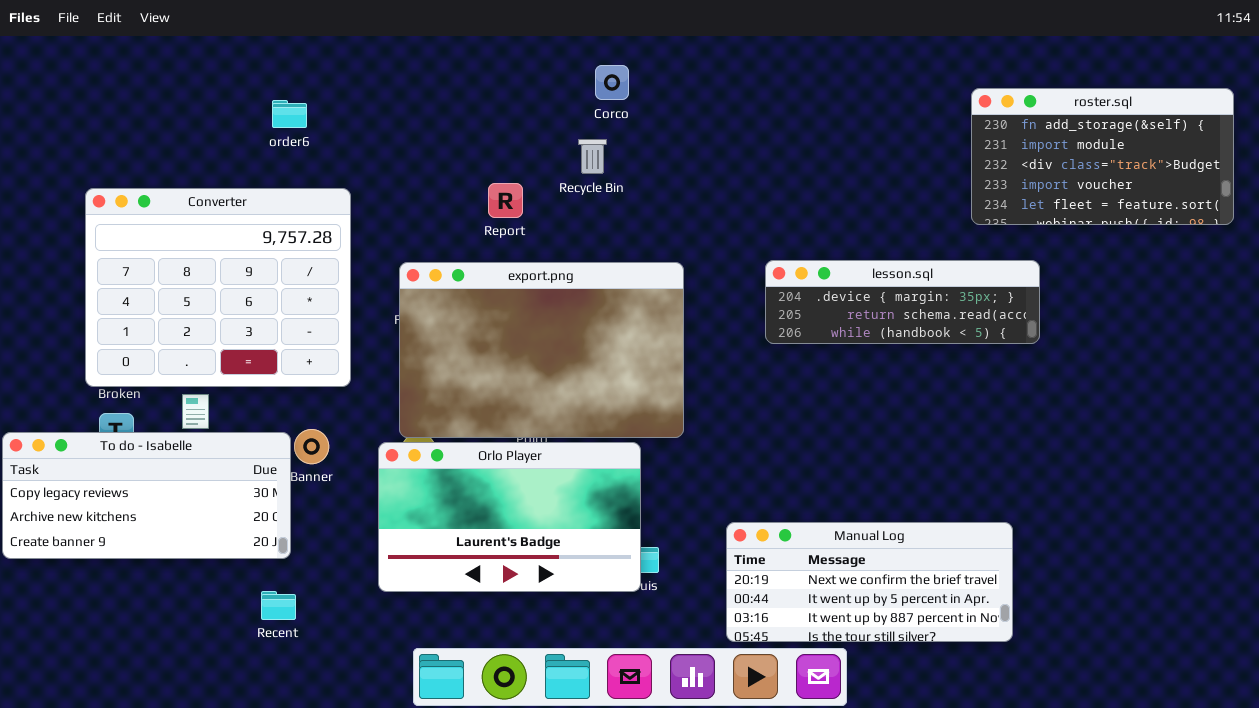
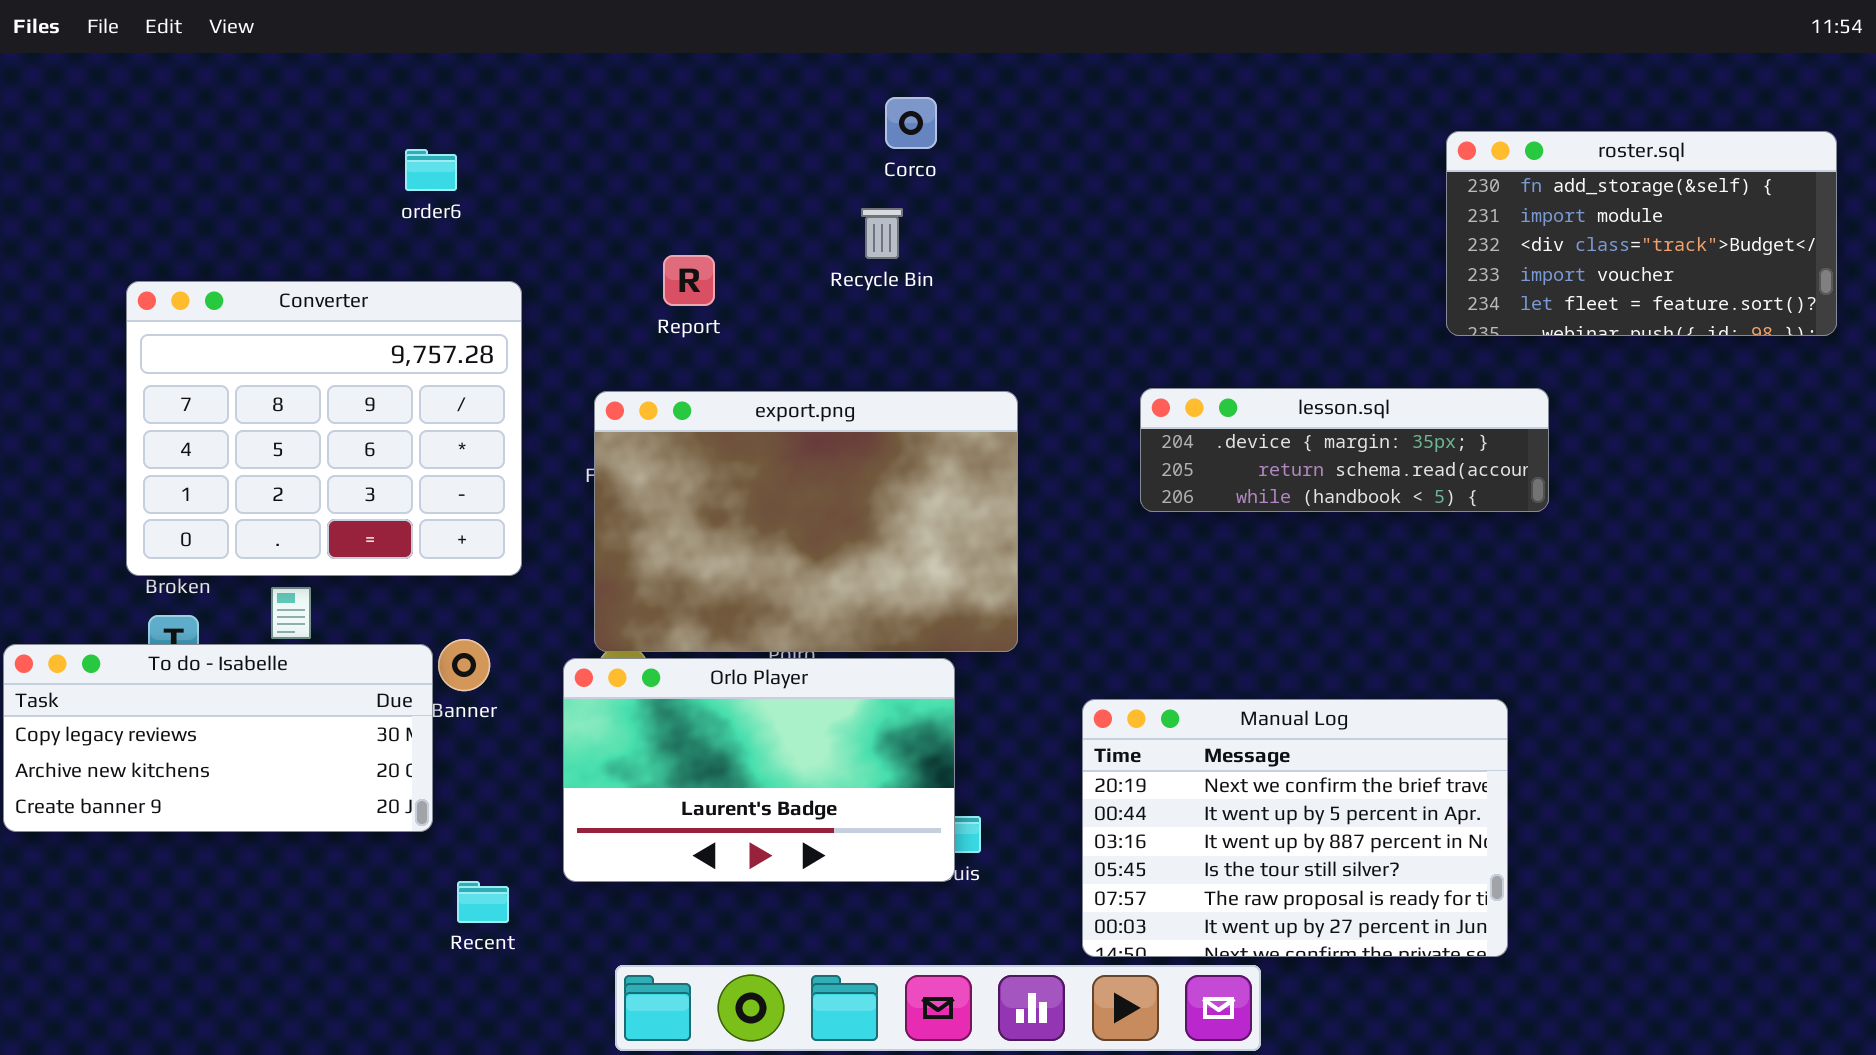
Report: [488,183,523,218] -> [663,255,715,306], moved
Manual Log: [726,522,1013,642] -> [1082,699,1508,957], resized
Recent: [261,591,296,620] -> [457,881,509,923], moved

